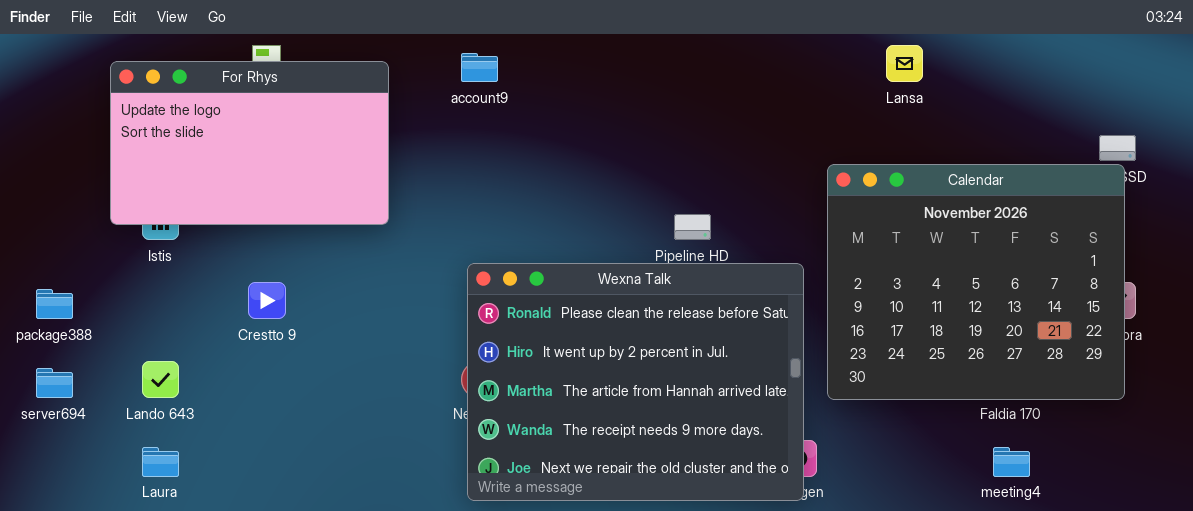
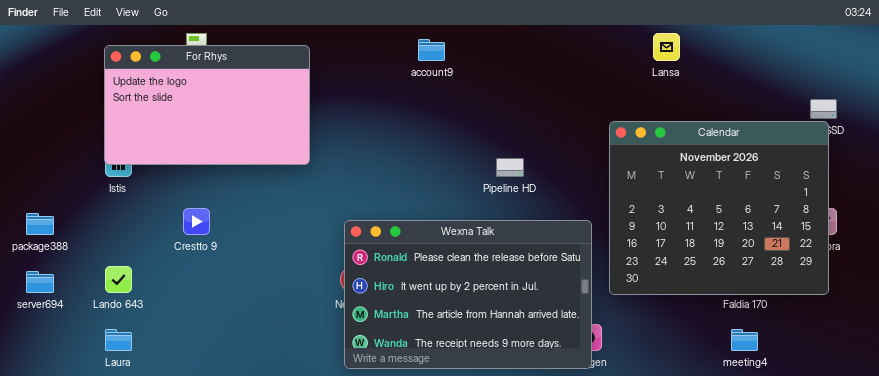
account9: [461,53,498,82] -> [418,39,445,61], moved
For Rhys: [110,61,389,225] -> [104,45,310,165], moved
Wexna Talk: [467,263,804,501] -> [344,220,592,369], resized

